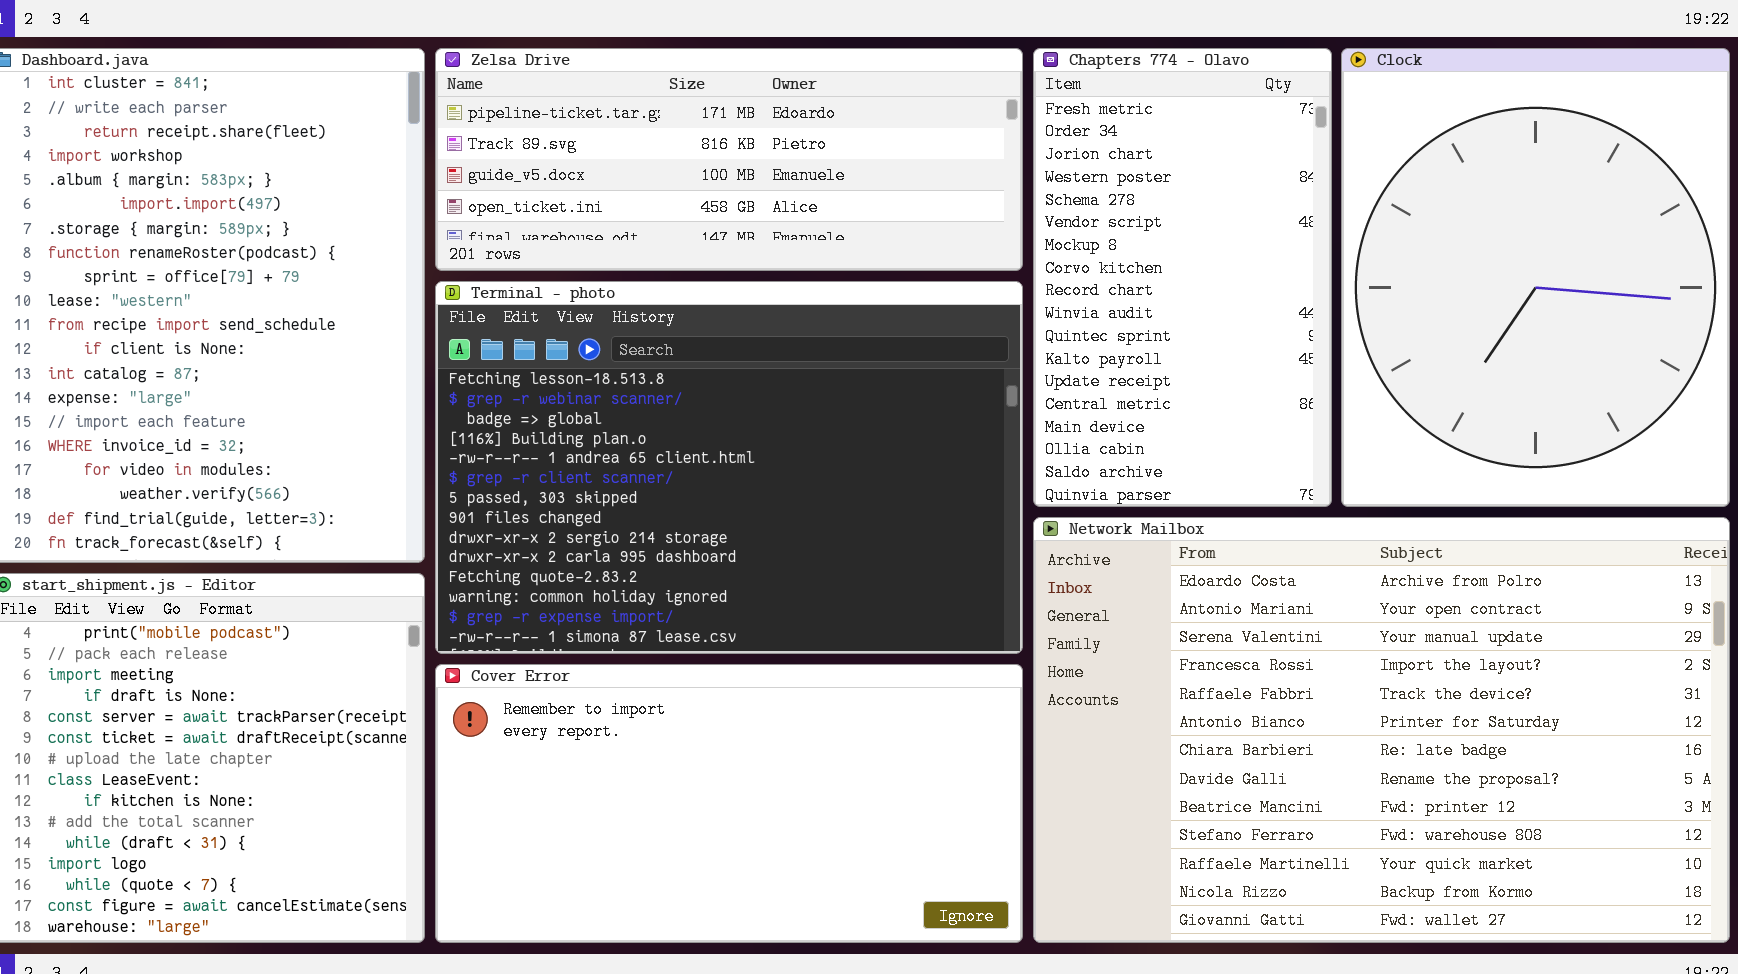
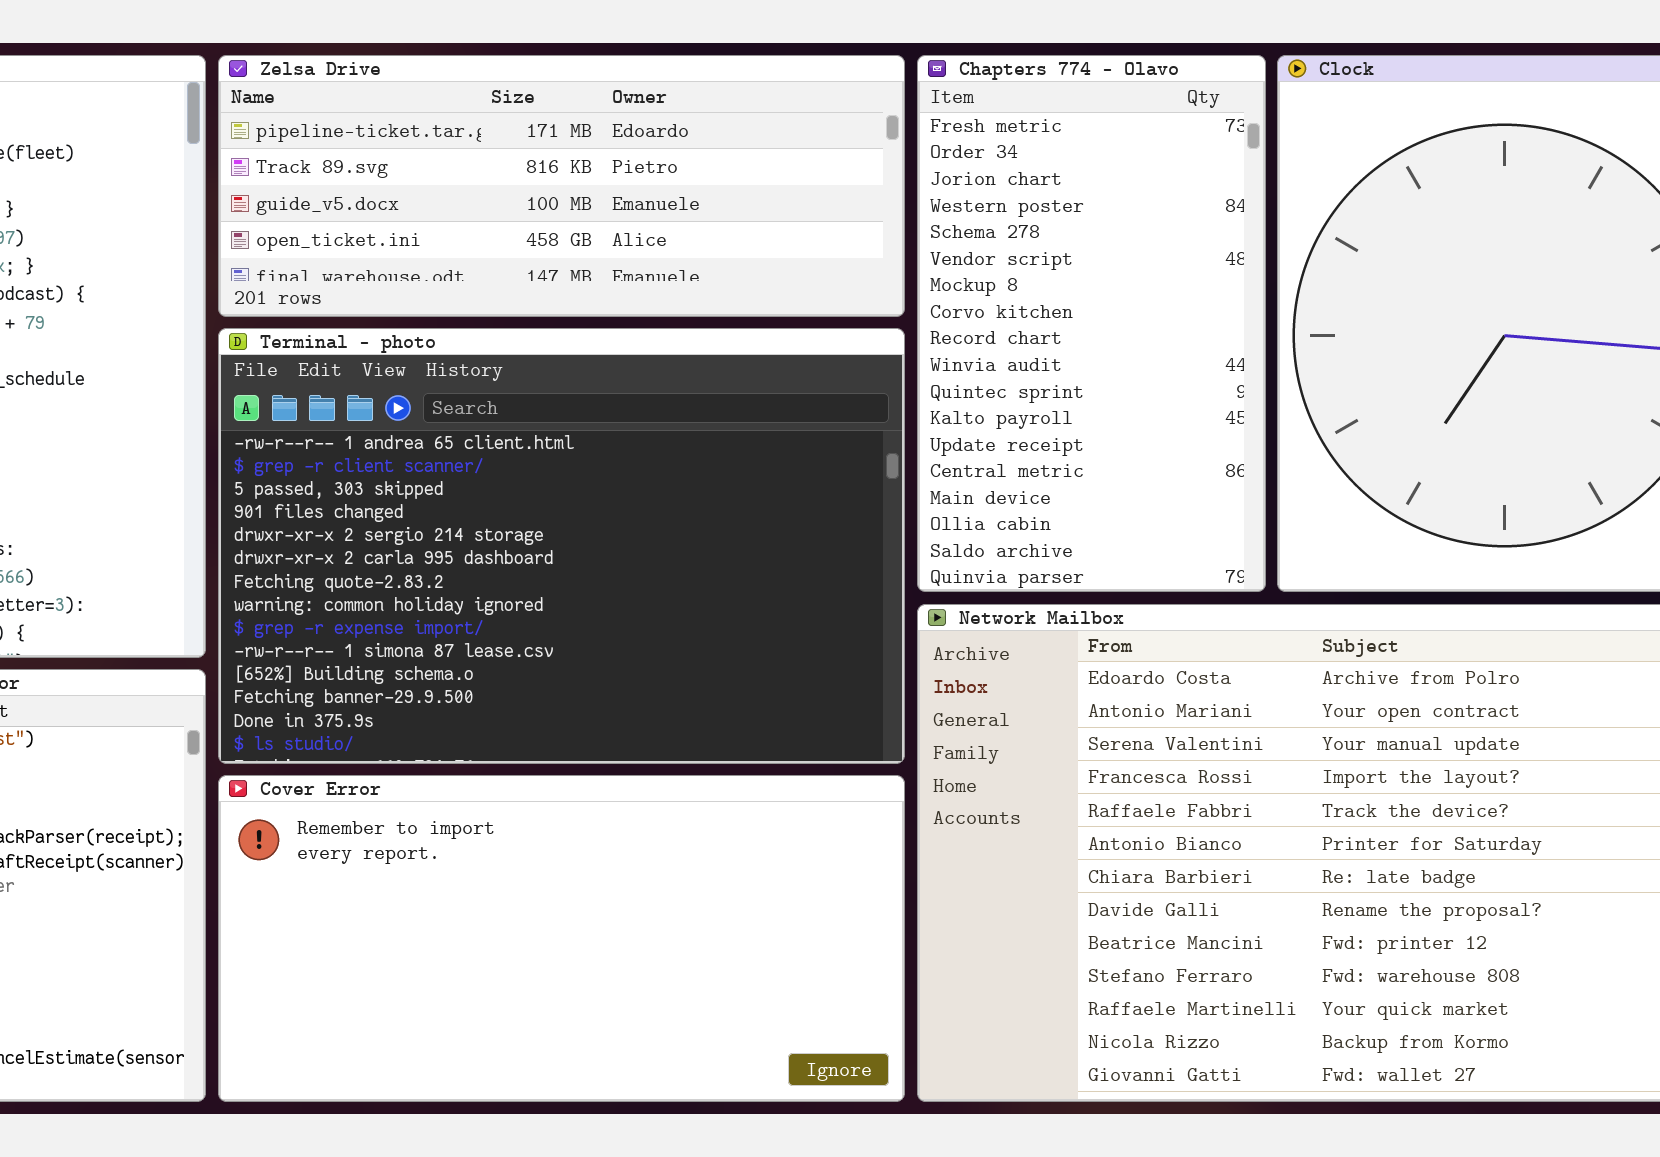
Terminal - photo: [435,281,1023,654] -> [218,328,905,764], scrolled down 4 rows

